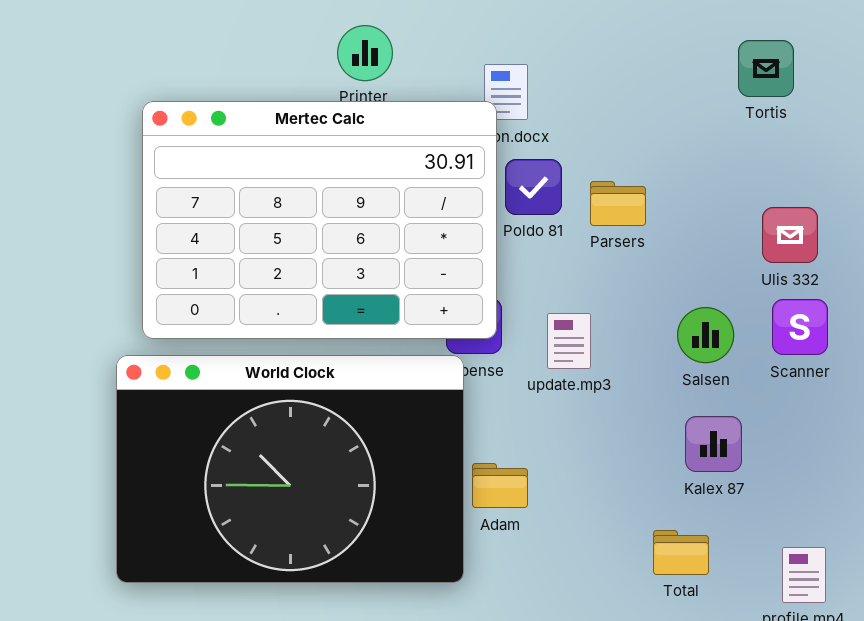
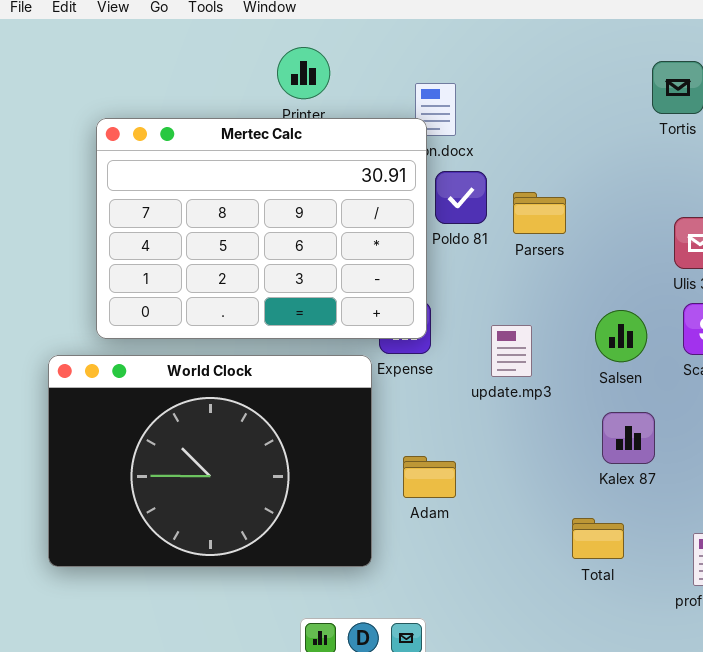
update.mp3: [547,313,591,369] -> [491,325,532,377], moved
World Clock: [116,355,464,583] -> [48,355,372,567], moved

